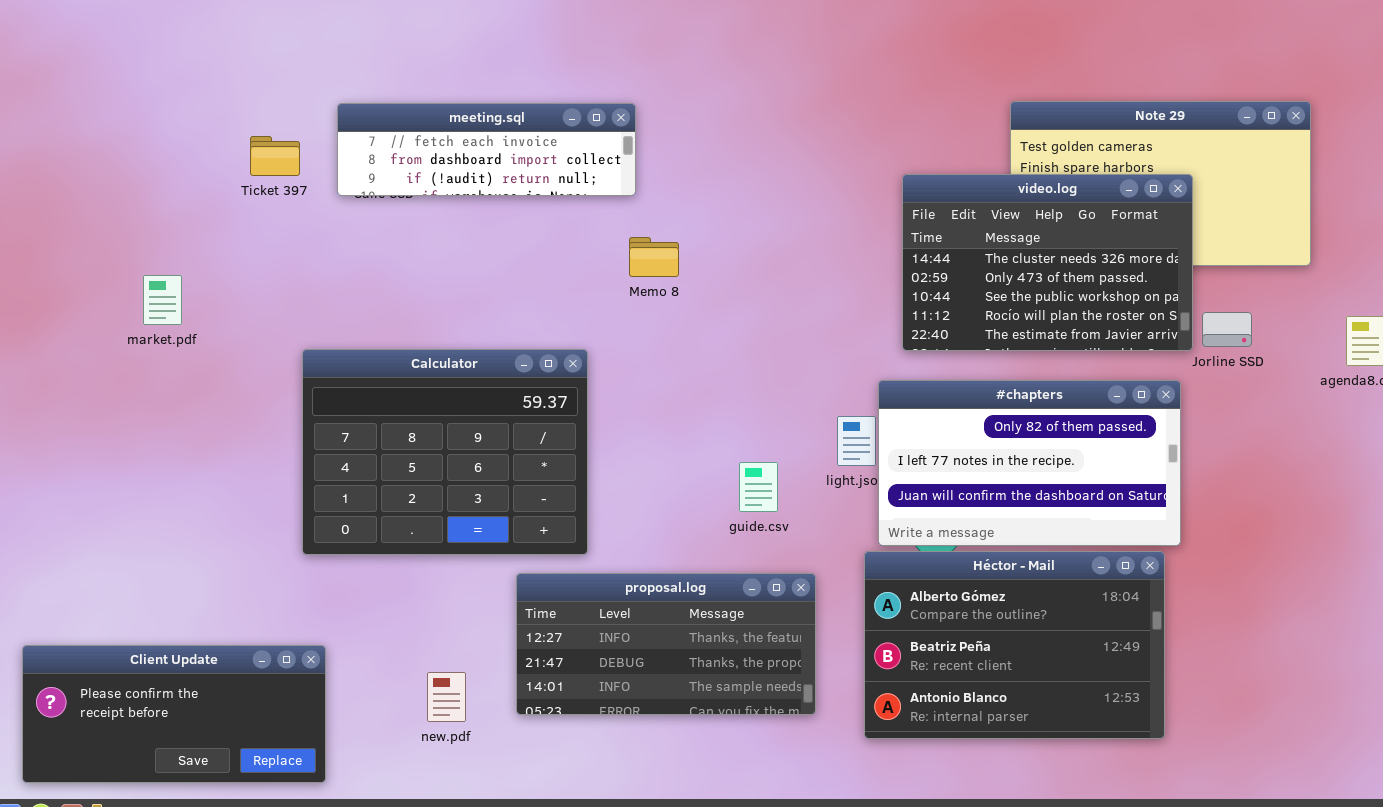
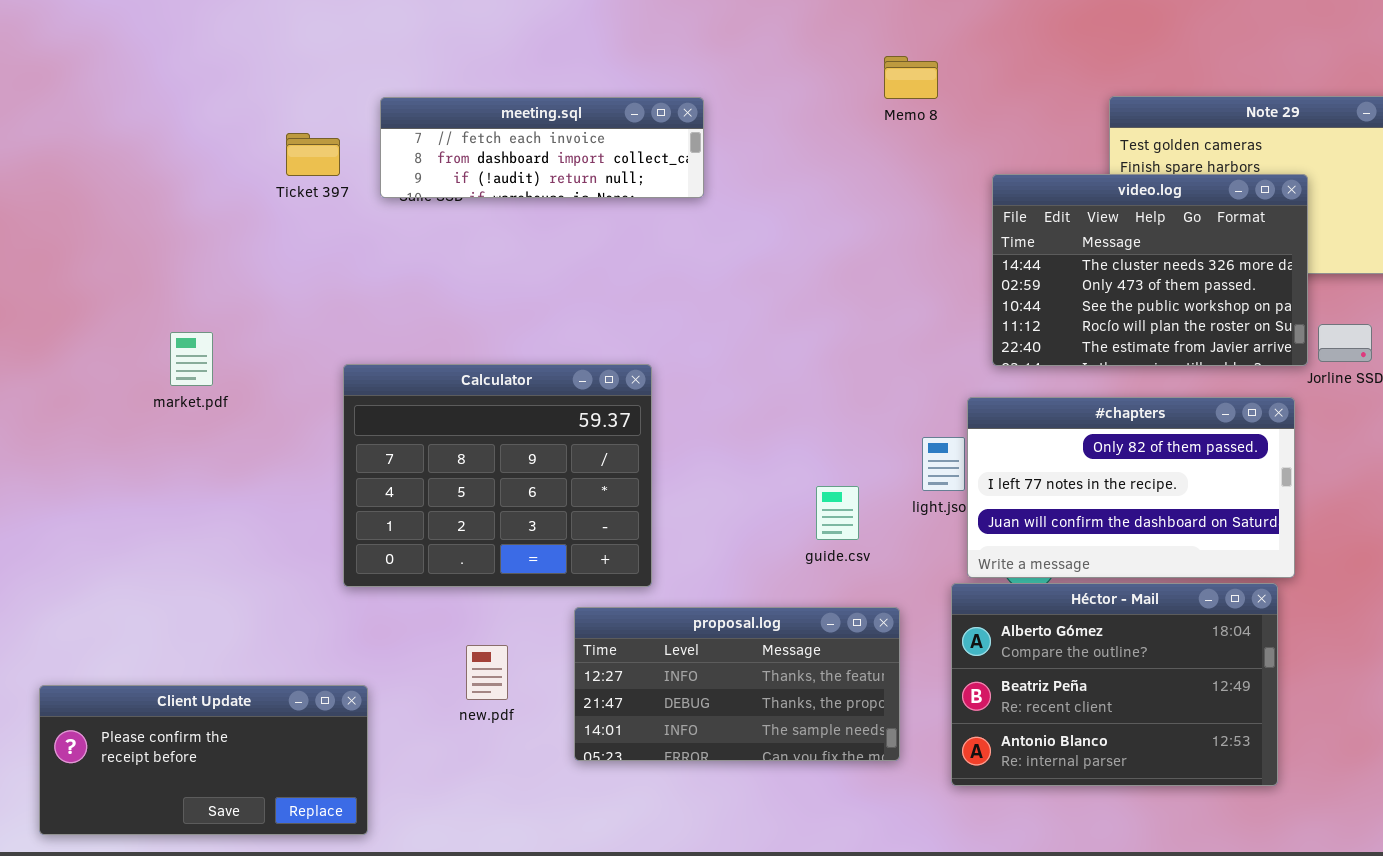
Memo 8: [629,237,679,277] -> [884,56,938,99], moved
market.pdf: [143,275,182,325] -> [170,332,213,386], moved
new.pdf: [427,672,466,722] -> [466,645,508,700], moved

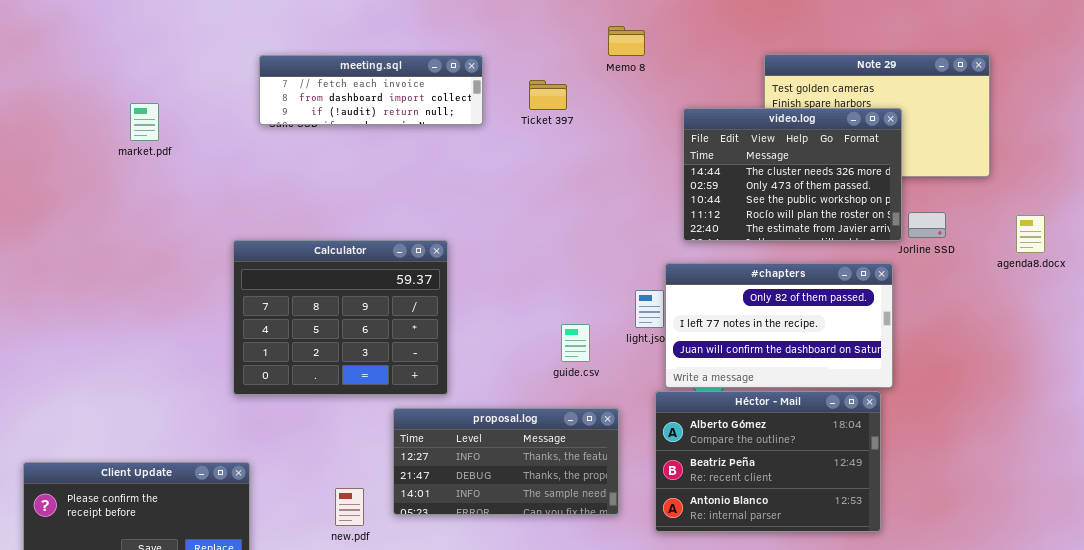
Ticket 397: [286,133,340,176] -> [529,80,567,110], moved
market.pdf: [170,332,213,386] -> [130,103,159,141], moved
new.pdf: [466,645,508,700] -> [335,488,364,526], moved

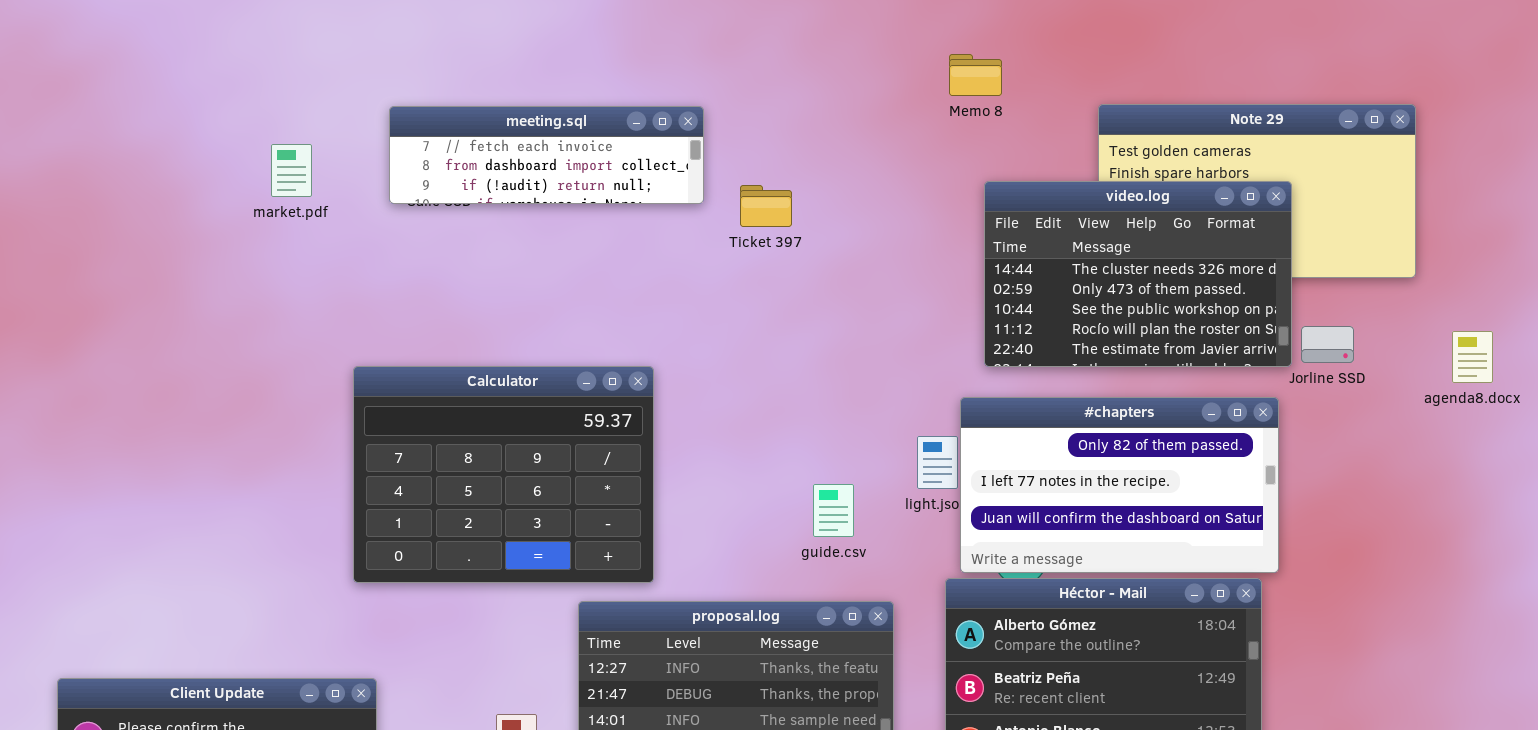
Memo 8: [608,26,645,56] -> [949,54,1002,96], moved
Ticket 397: [529,80,567,110] -> [740,185,792,227], moved
market.pdf: [130,103,159,141] -> [271,144,312,197], moved

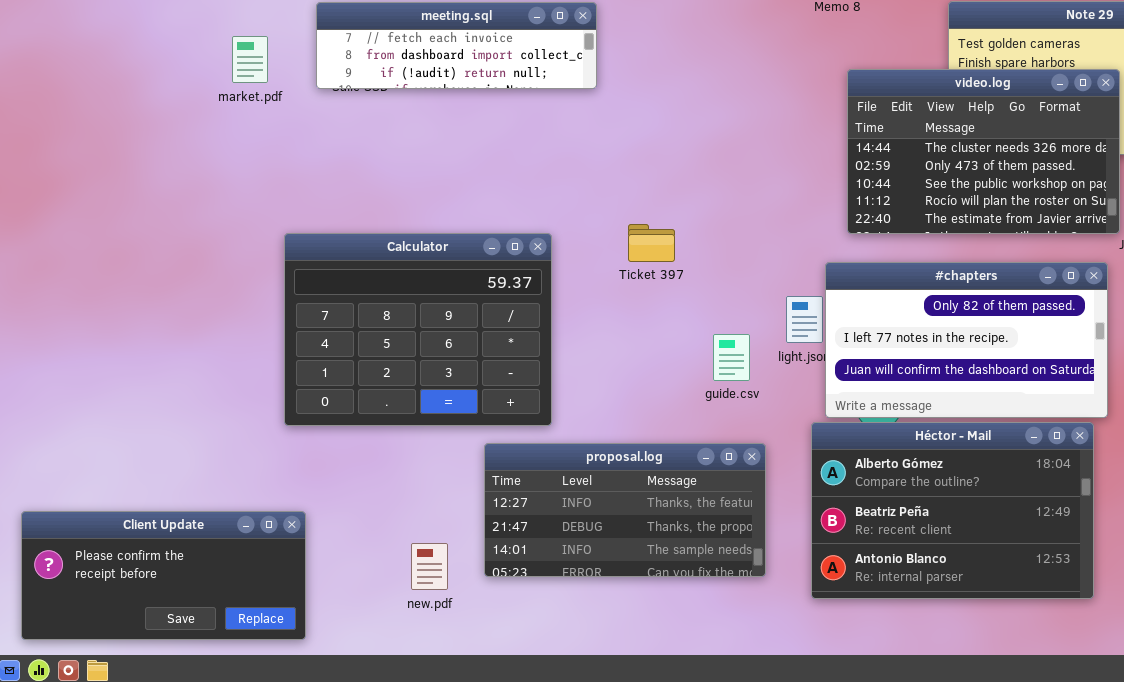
market.pdf: [271,144,312,197] -> [232,36,268,83], moved
Ticket 397: [740,185,792,227] -> [628,224,675,262], moved
guide.csv: [813,484,854,537] -> [713,334,750,381], moved

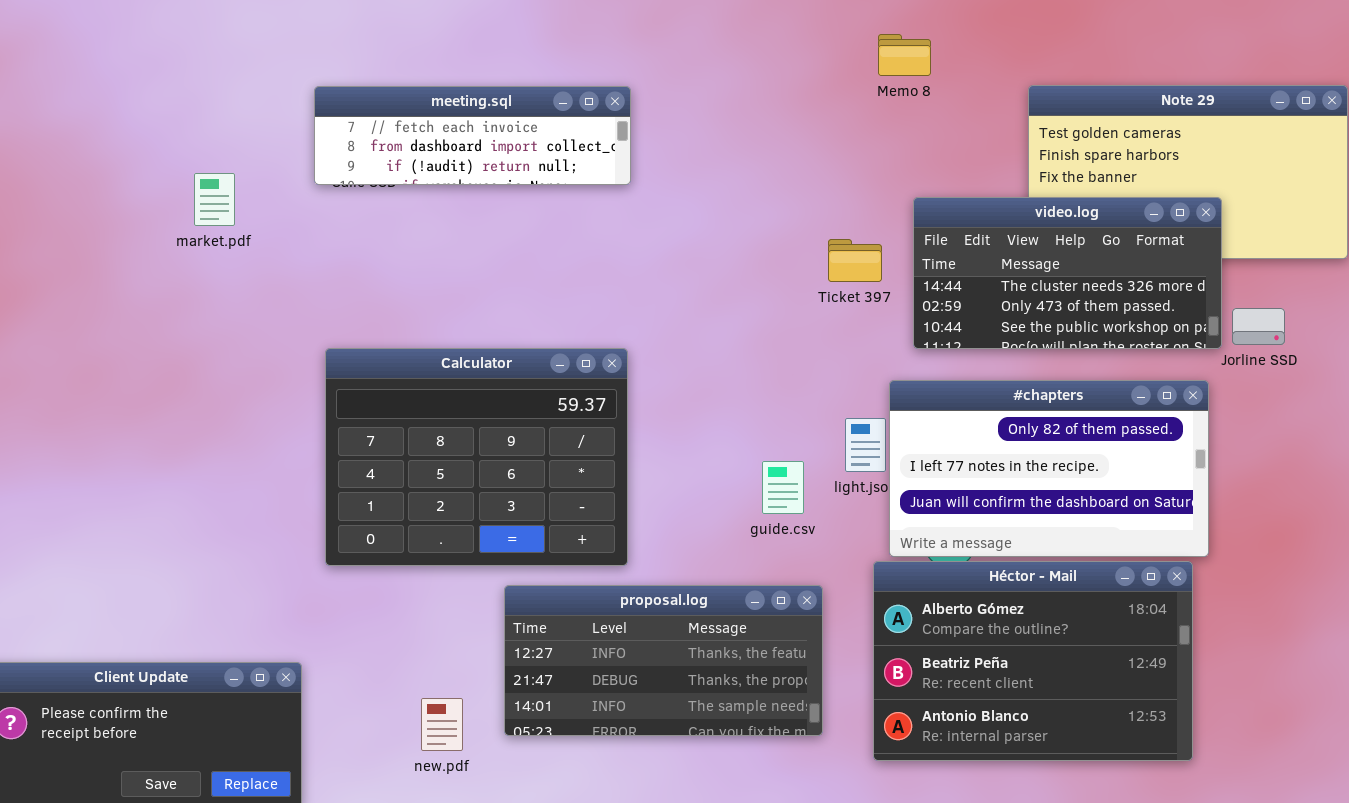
market.pdf: [232,36,268,83] -> [194,173,235,226], moved
video.log: [847,69,1120,234] -> [913,197,1222,349], resized
Ticket 397: [628,224,675,262] -> [828,239,882,282], moved
Calculator: [284,233,552,426] -> [325,348,628,566], moved

